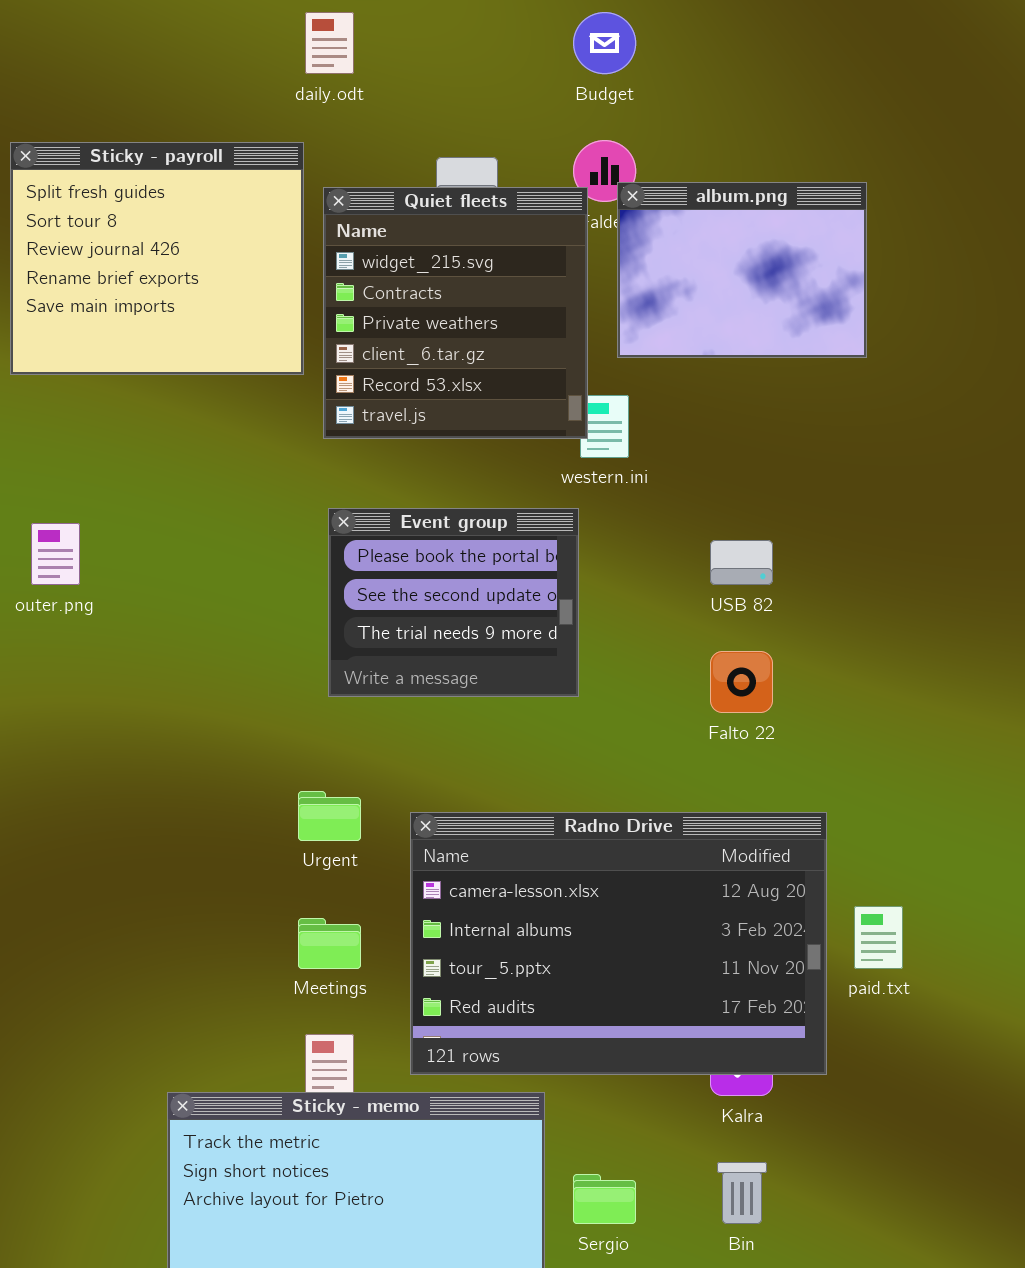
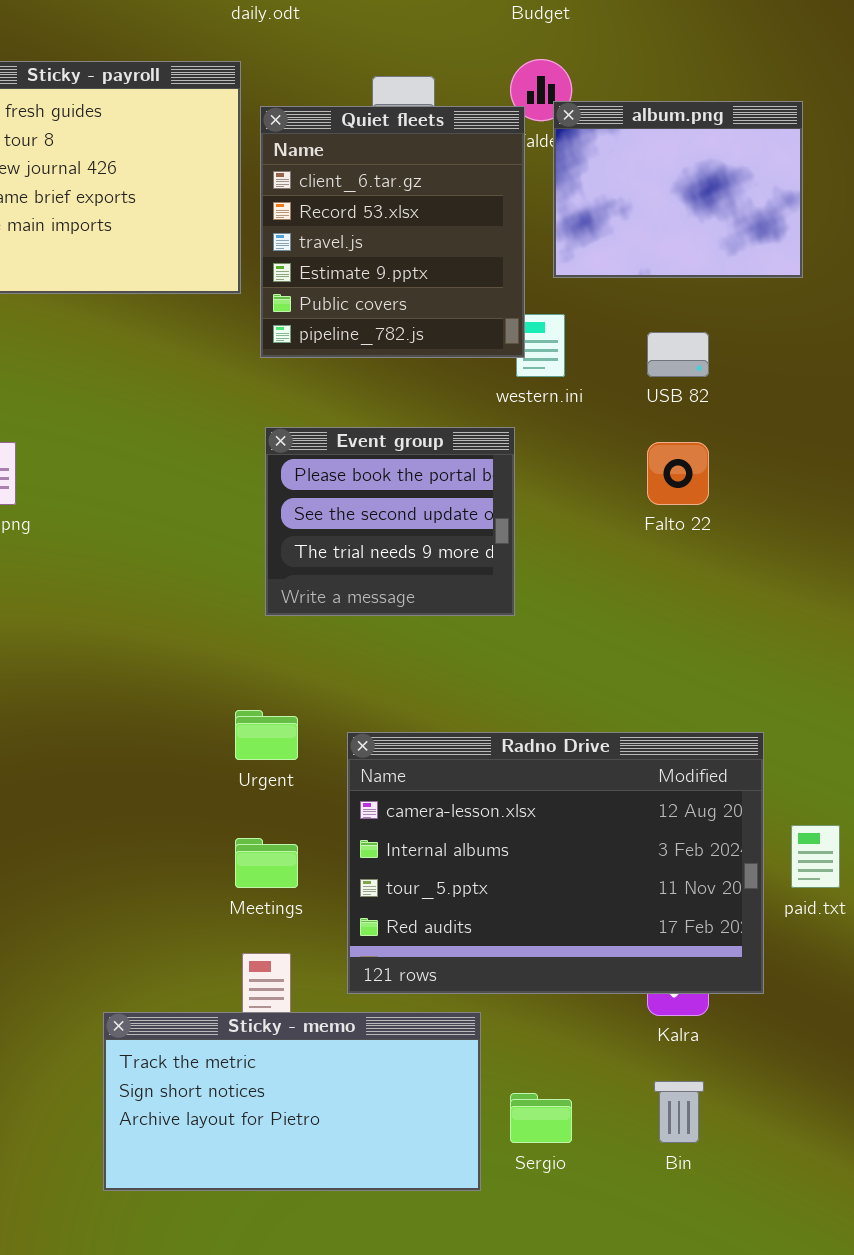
Quiet fleets: [323,187,588,439] -> [260,106,525,358], scrolled down 3 rows
USB 82: [710,540,773,585] -> [647,332,709,377], moved
Falto 22: [710,651,773,713] -> [647,442,709,505], moved

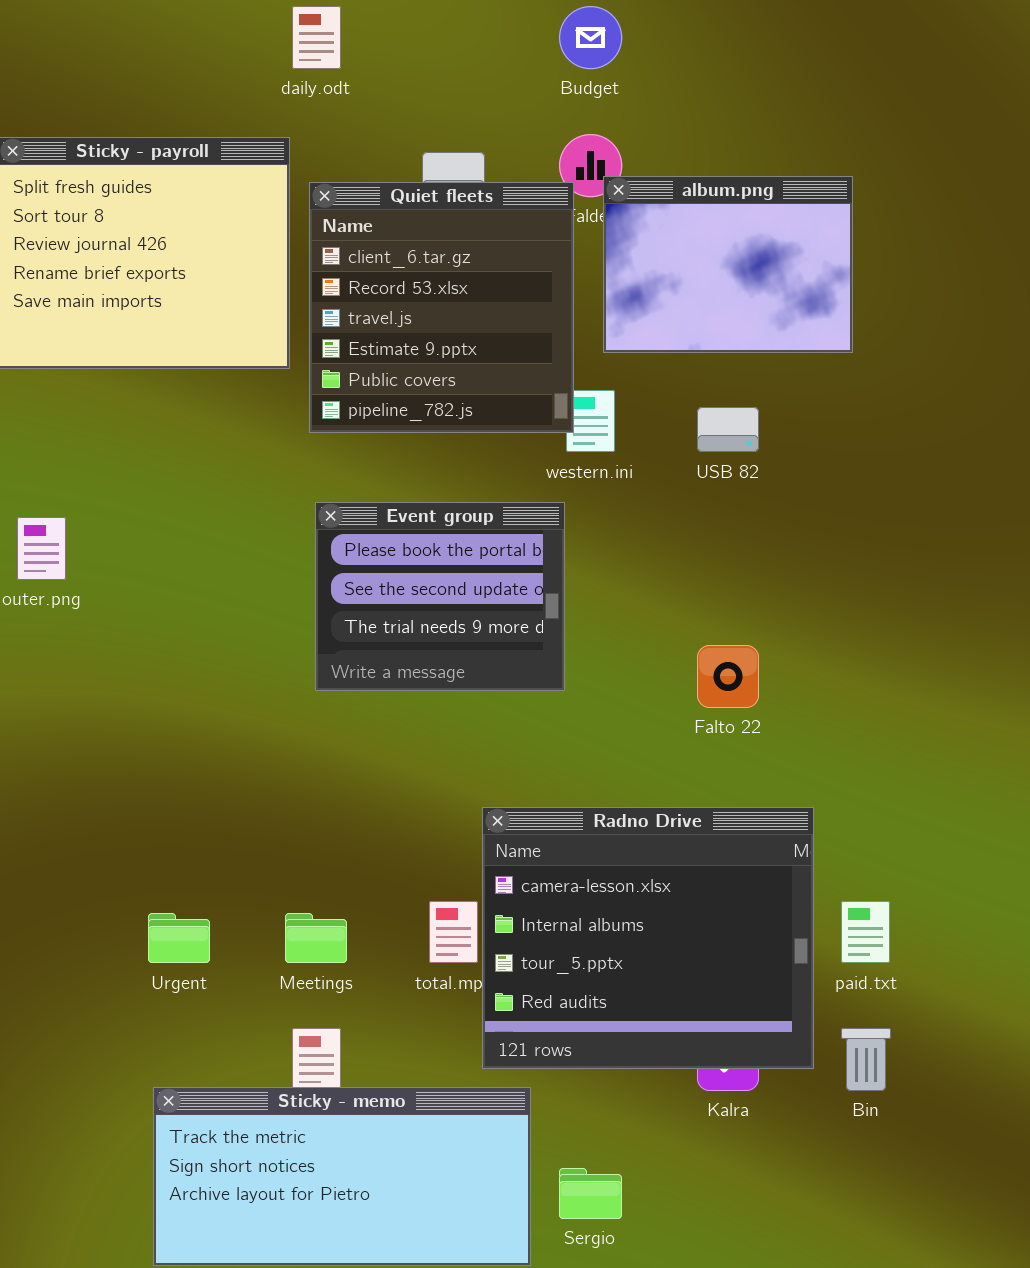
Falto 22: [647,442,709,505] -> [697,645,759,708], moved
Urgent: [235,710,298,760] -> [148,913,210,963], moved
Radno Drive: [347,732,764,994] -> [482,807,814,1069], resized
Bin: [654,1081,704,1143] -> [841,1028,891,1091], moved

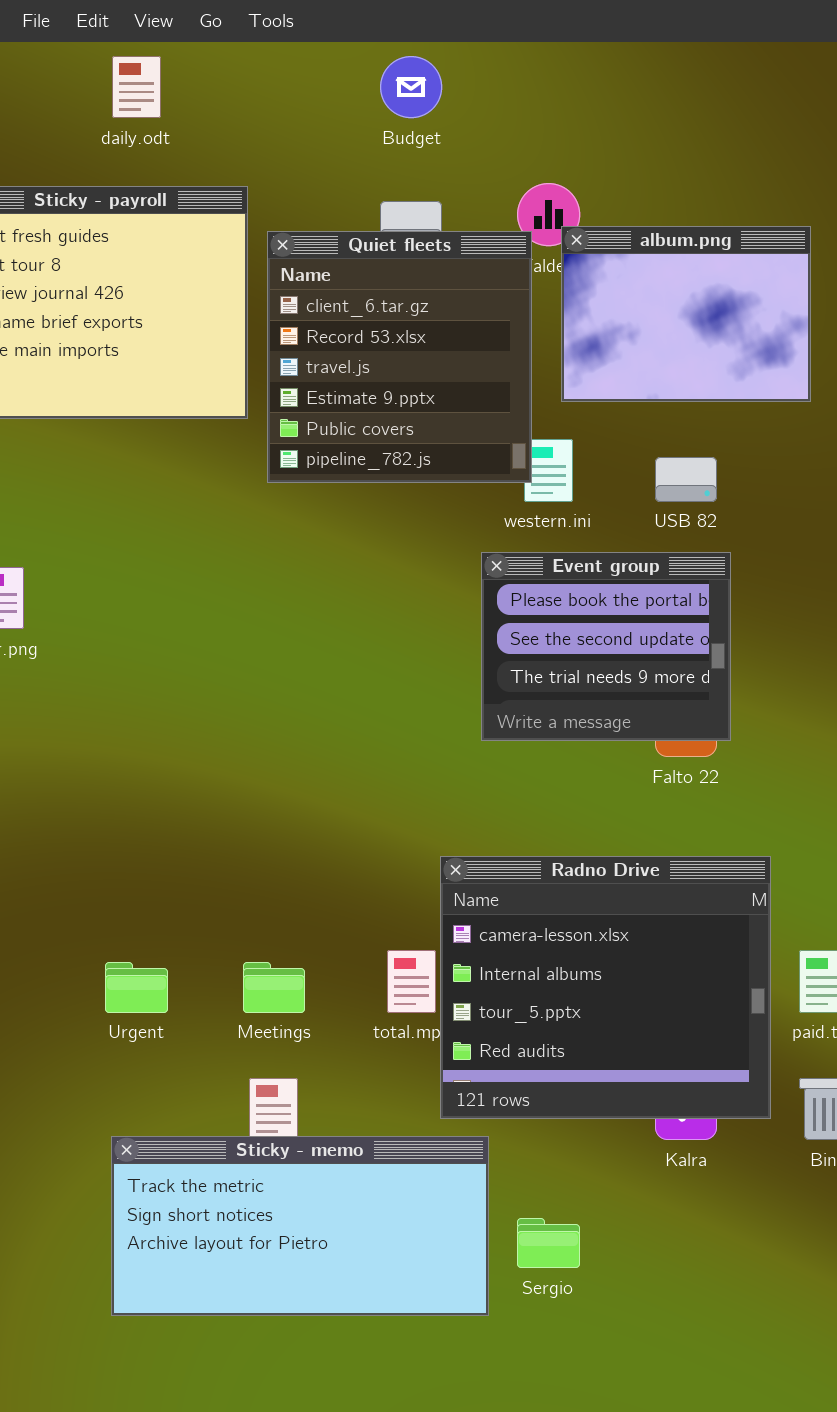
daily.odt: [292,6,341,69] -> [112,56,161,118], moved
Budget: [559,6,622,69] -> [380,56,442,118], moved
Event group: [315,502,565,691] -> [481,552,731,741], moved

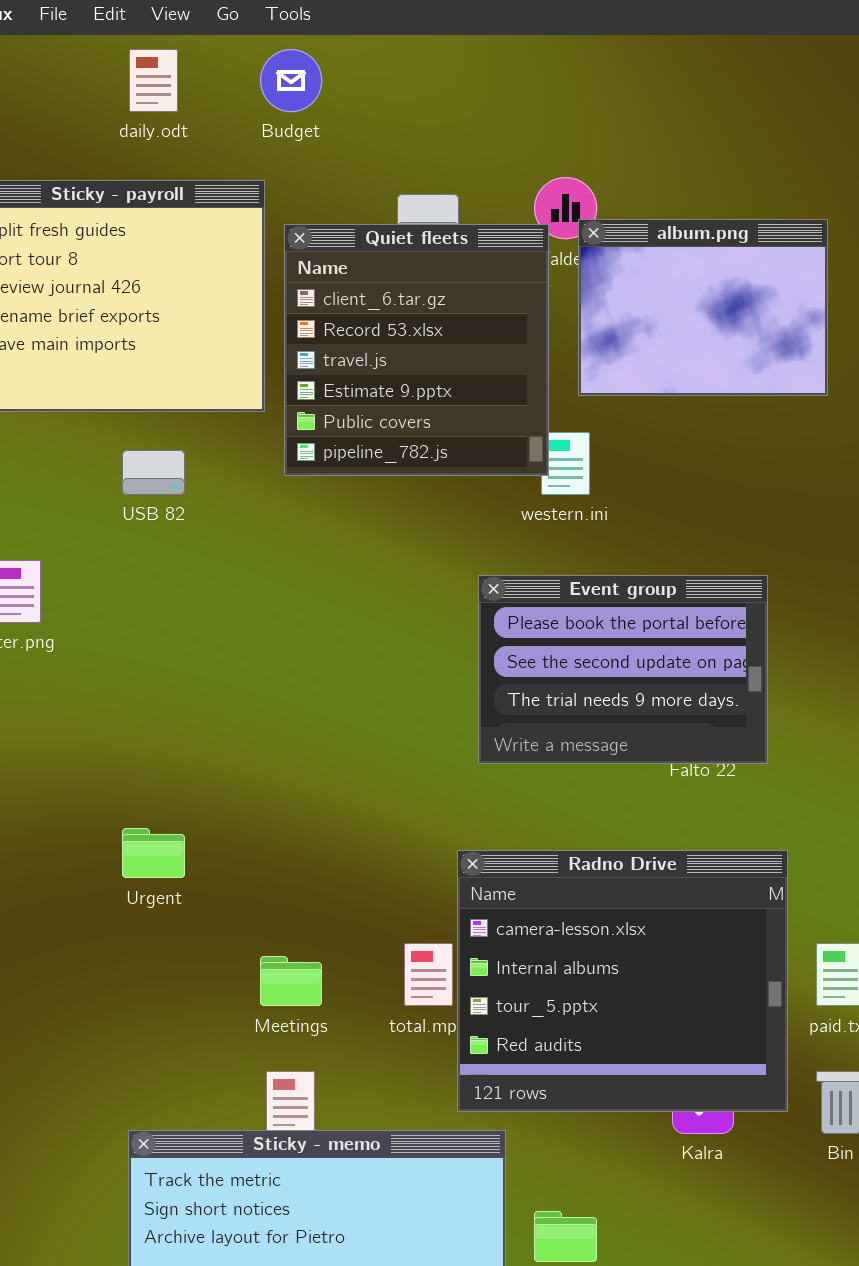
Budget: [380,56,442,118] -> [260,49,322,112], moved
USB 82: [655,457,717,502] -> [122,450,185,495], moved
Event group: [481,552,731,741] -> [478,575,768,764], moved, resized
Urgent: [105,962,168,1013] -> [122,828,185,878], moved

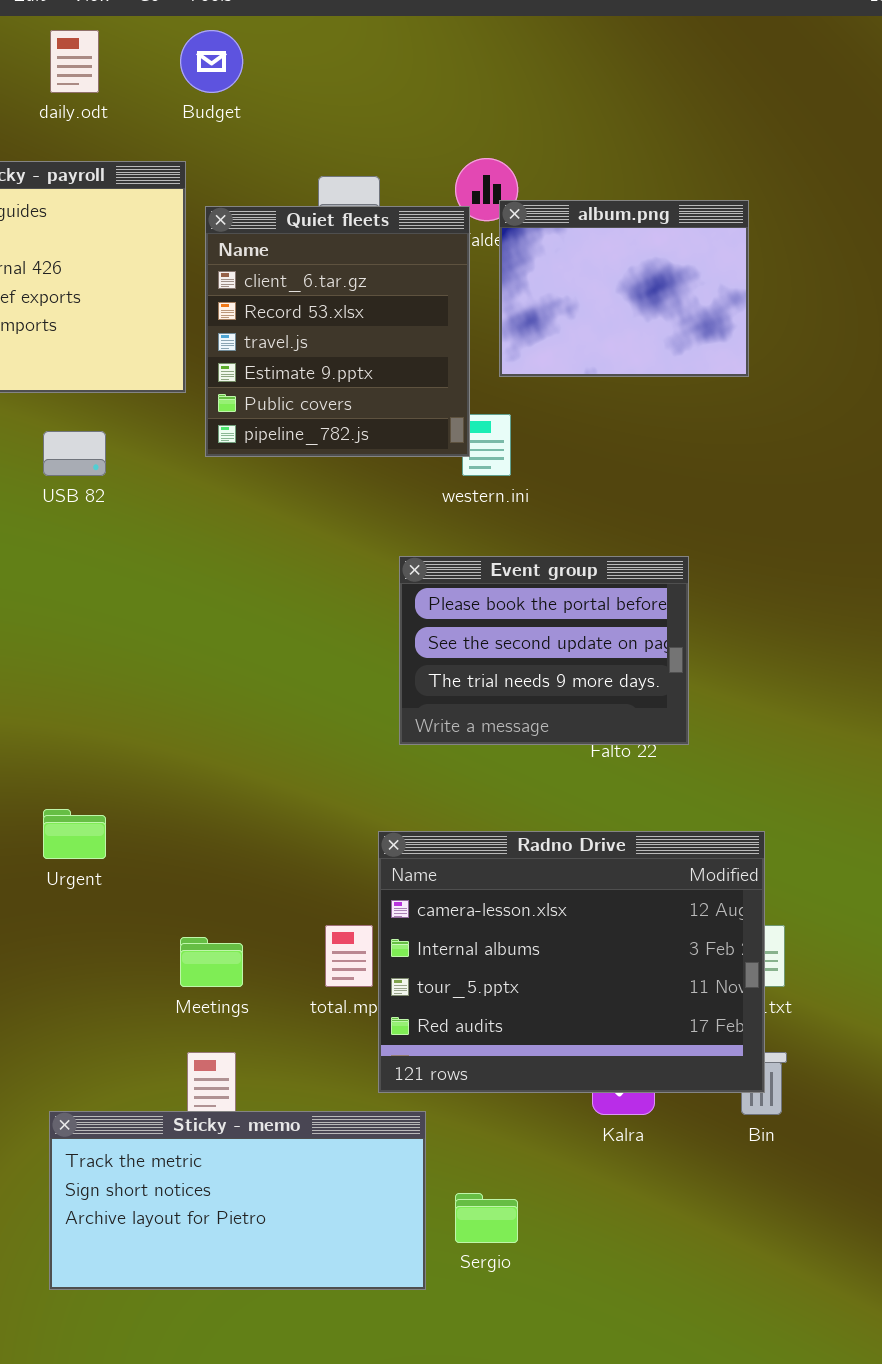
Radno Drive: [457,850,788,1112] -> [378,831,765,1093], resized

